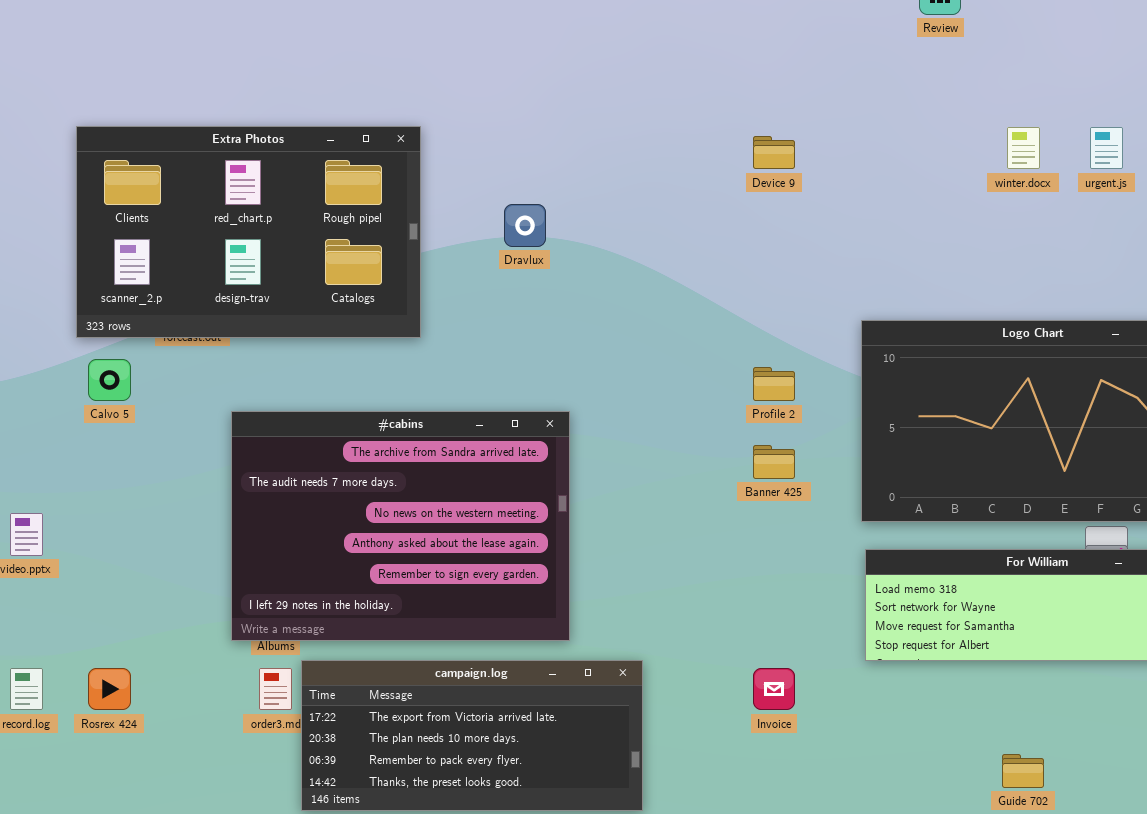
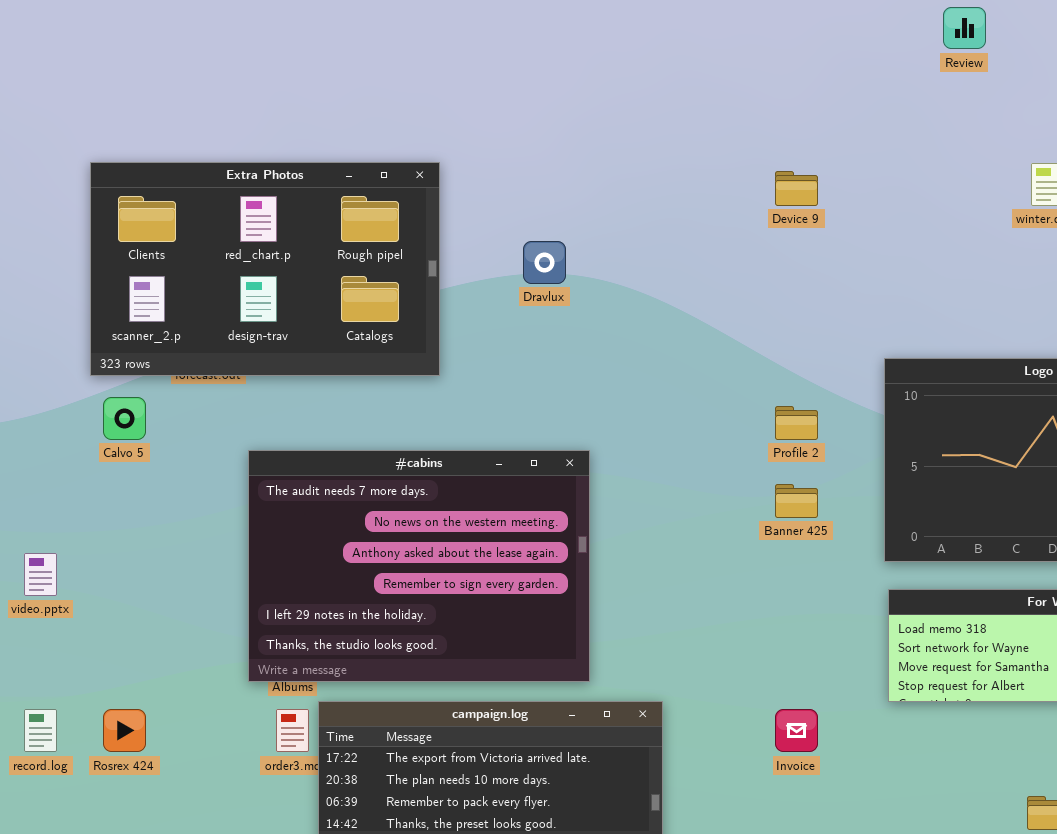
#cabins: [231,411,570,641] -> [248,450,590,682], scrolled down 1 row

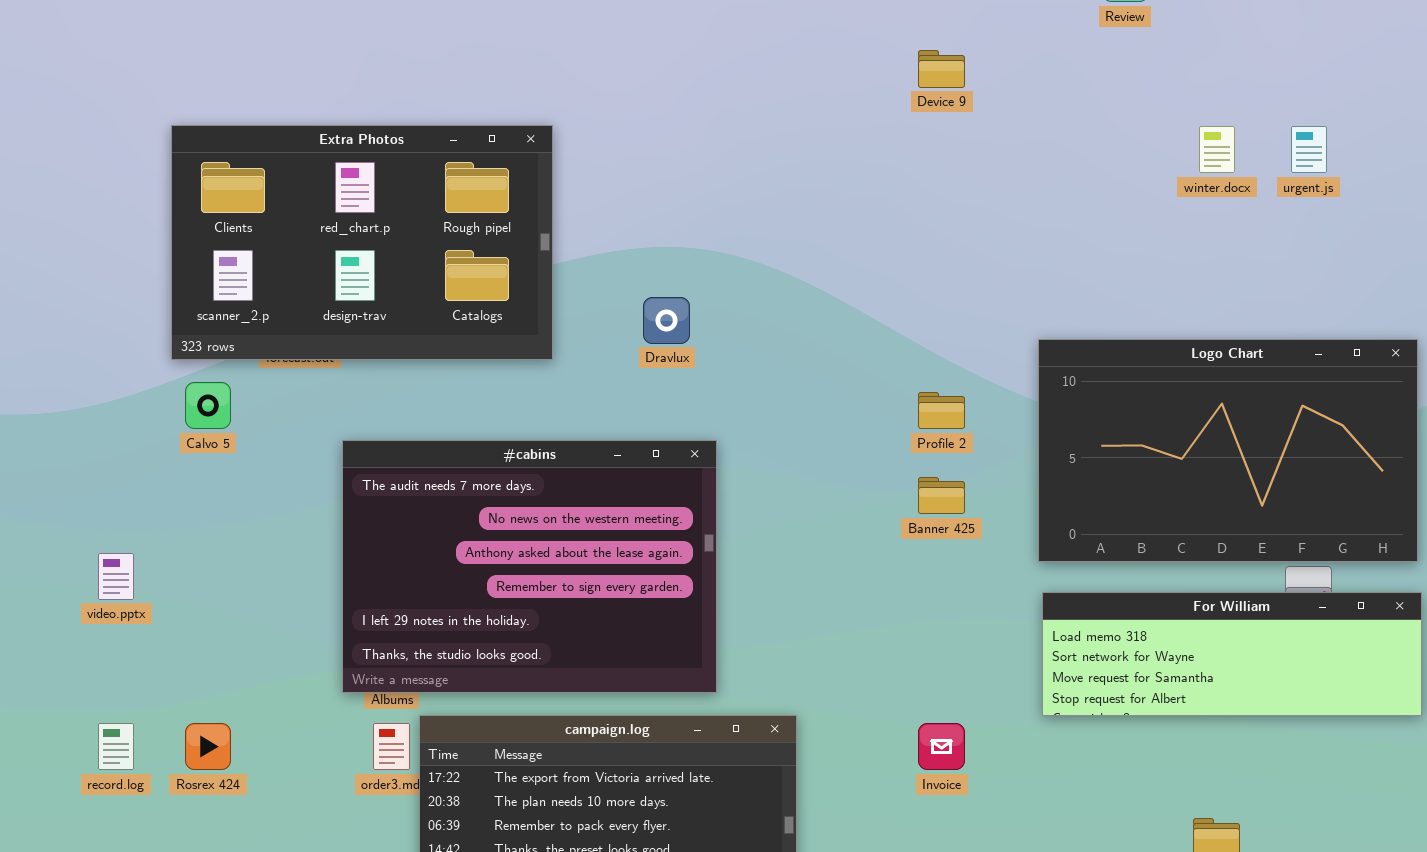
Device 9: [775,171,818,206] -> [918,50,965,88], moved
Dravlux: [523,241,566,284] -> [643,297,690,344], moved

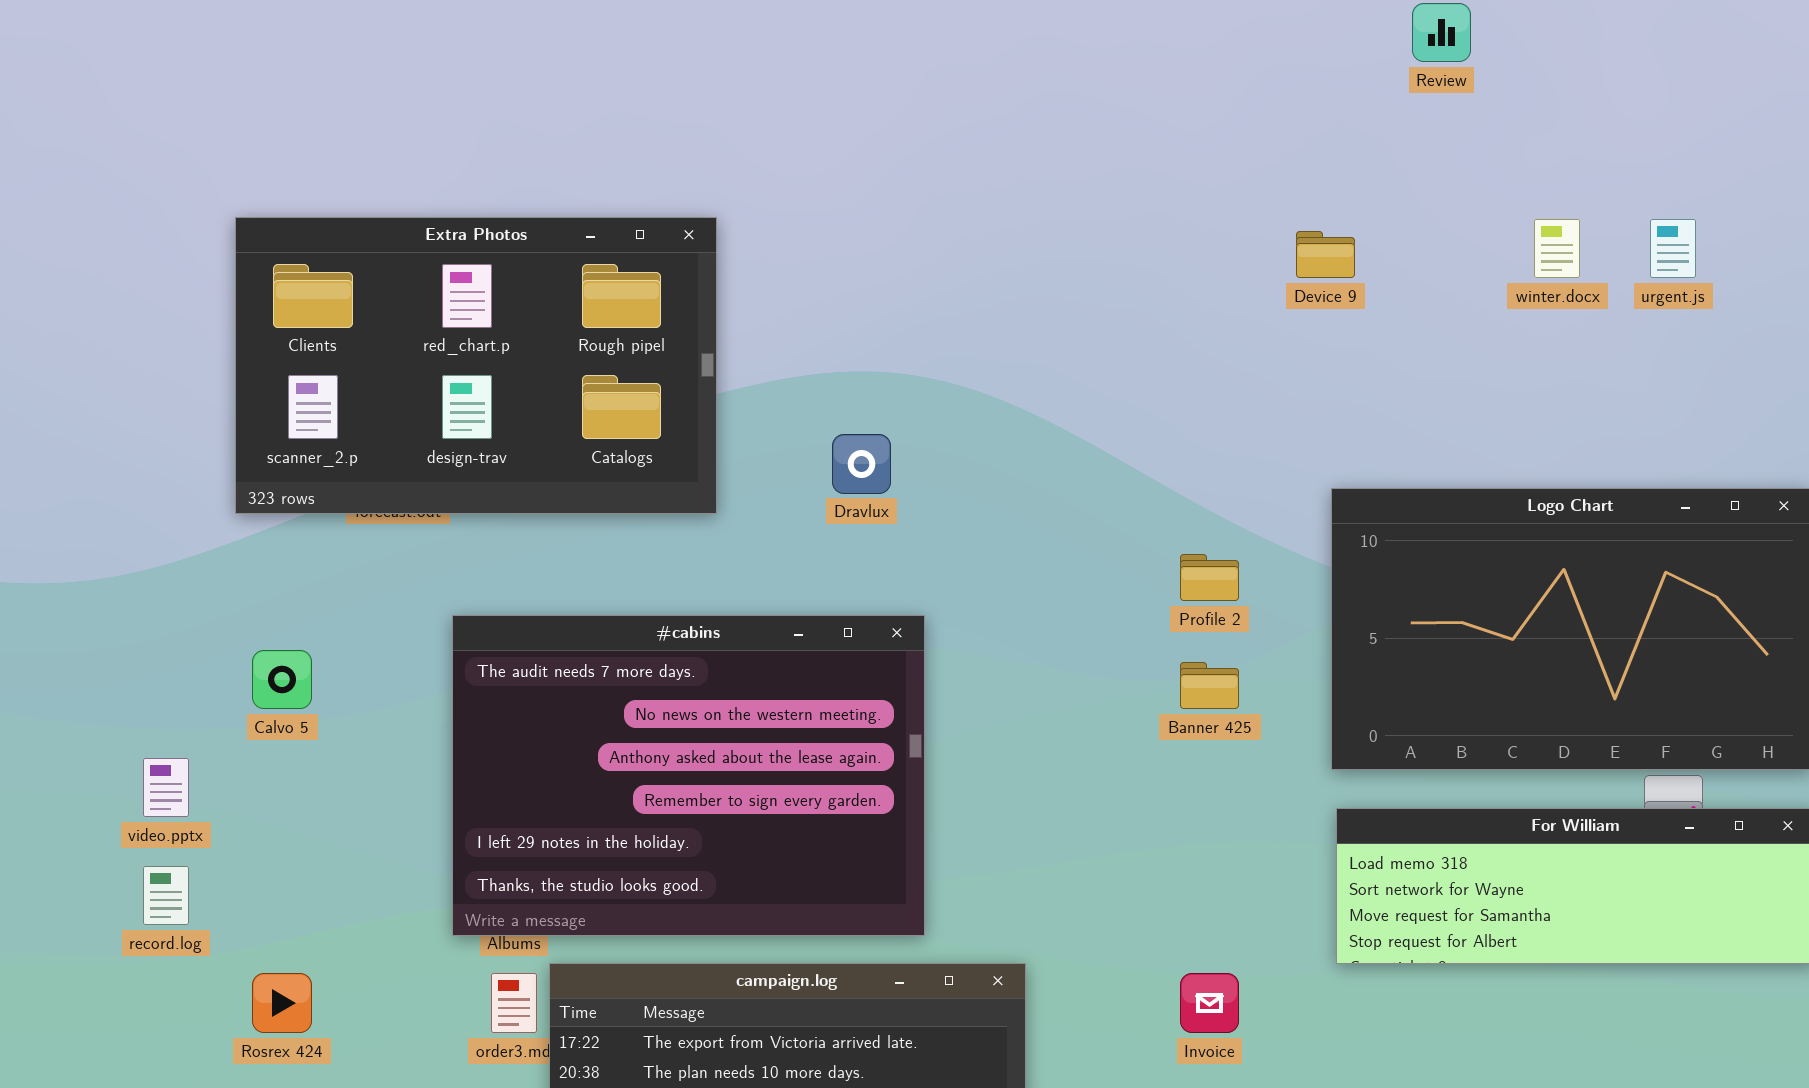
Device 9: [918,50,965,88] -> [1296,231,1355,278], moved
Calvo 5: [185,382,231,429] -> [252,650,312,709], moved
record.log: [98,723,134,770] -> [143,866,189,925], moved

